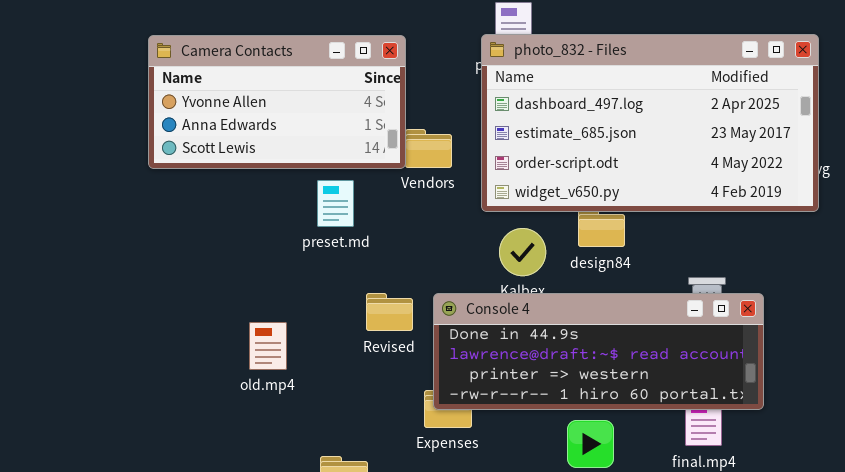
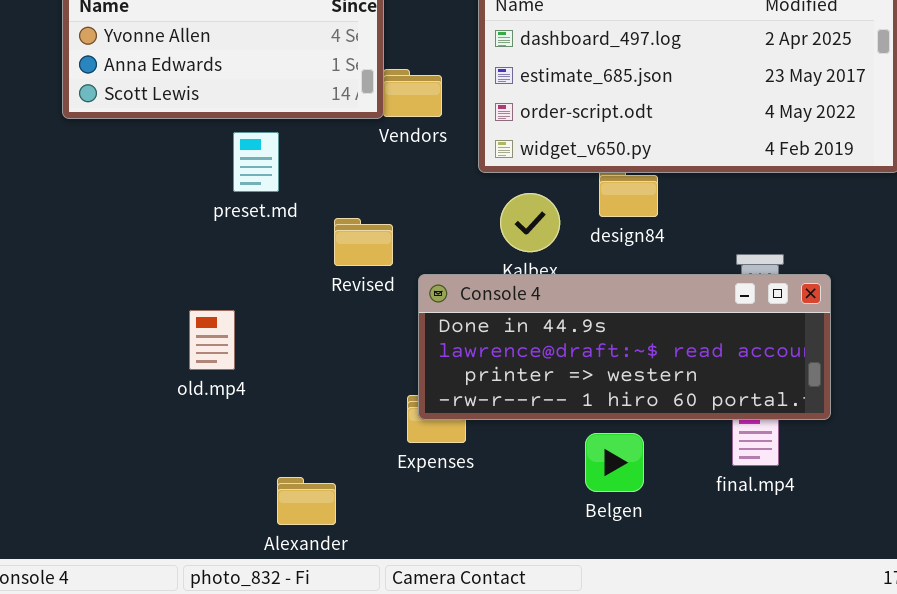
preset.md: [317,180,354,227] -> [233,132,279,192], moved
Revised: [366,293,413,331] -> [334,218,393,266], moved

